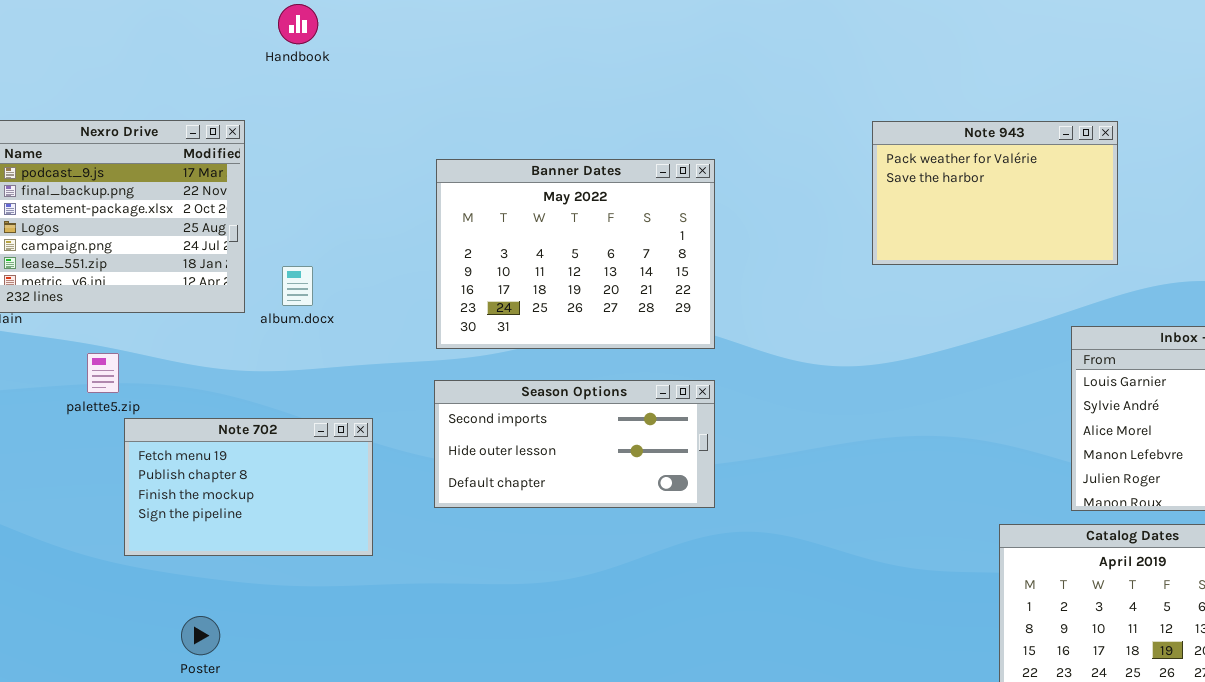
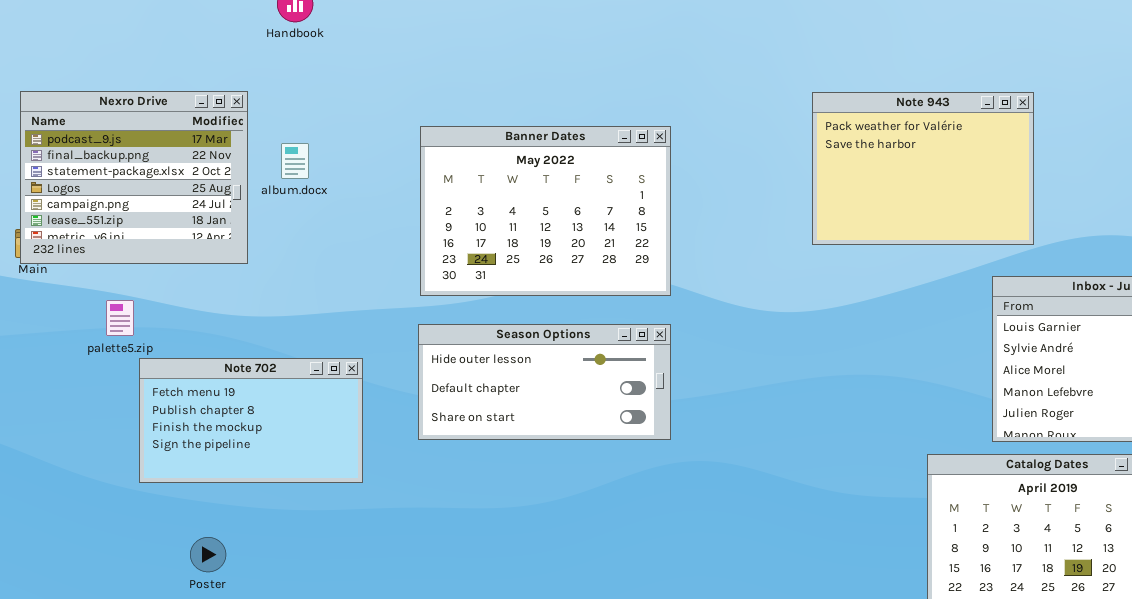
Note 943: [872,121,1118,265] -> [812,92,1034,245], resized
album.docx: [282,266,313,306] -> [281,143,309,179], moved
Season Options: [434,380,715,508] -> [418,324,671,440], scrolled down 1 row

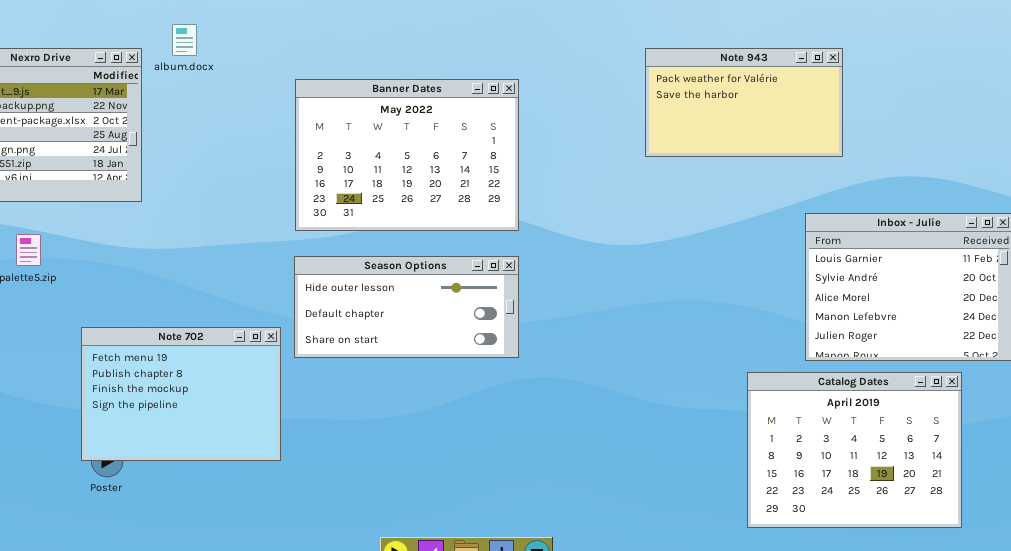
Note 943: [812,92,1034,245] -> [645,48,843,157], resized
album.docx: [281,143,309,179] -> [172,24,197,56], moved
Note 702: [139,358,363,483] -> [81,327,281,461], moved, resized

